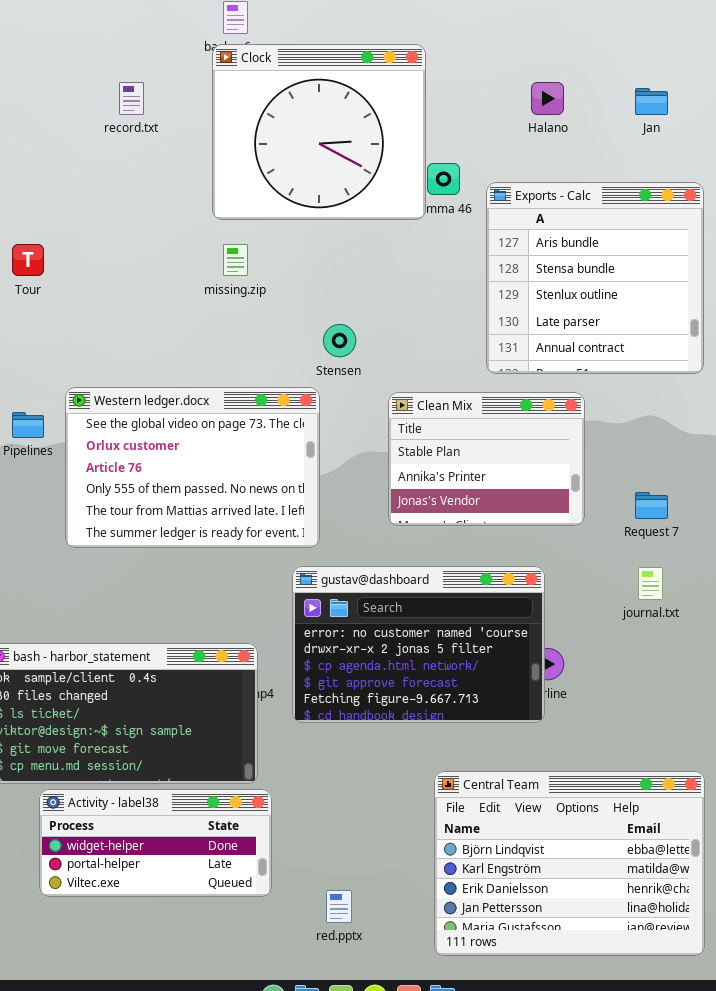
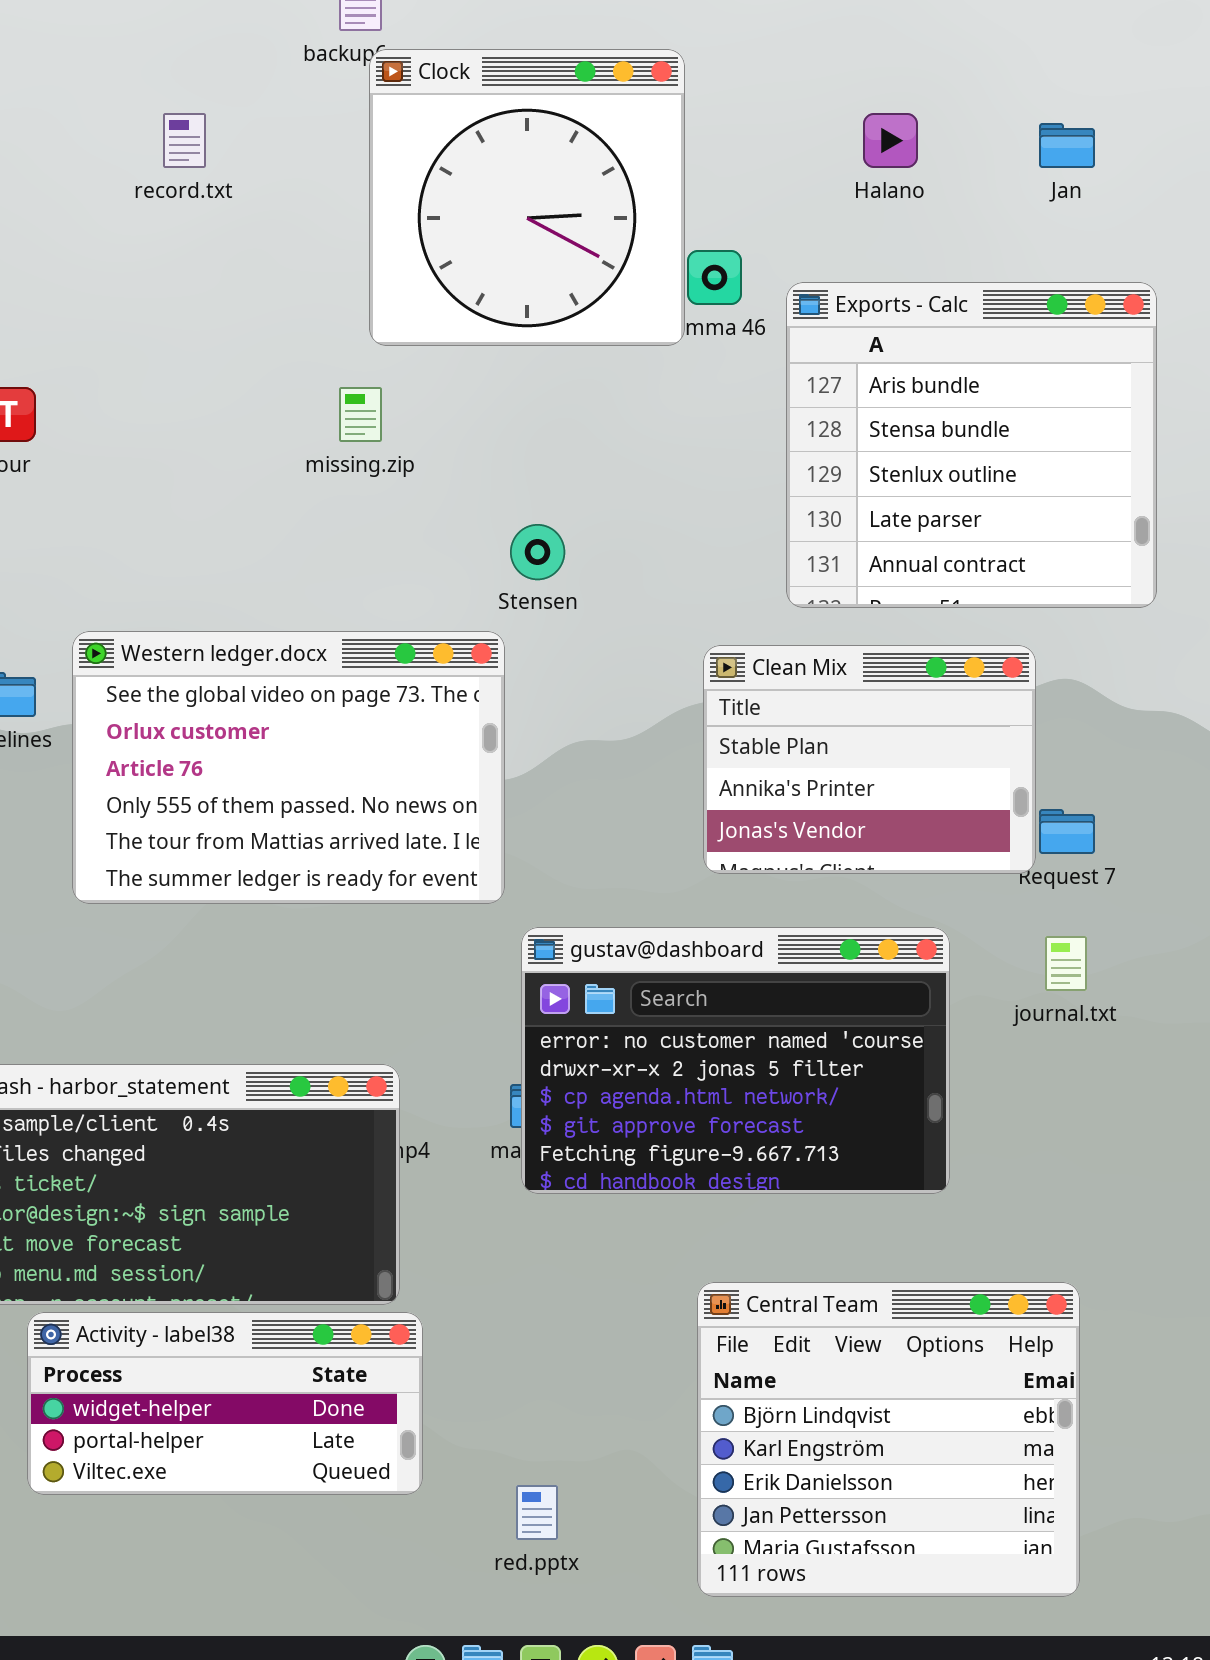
Clock: [212,44,426,220] -> [369,49,685,346], resized
Clean Mix: [388,392,585,526] -> [703,645,1036,874], moved
gustav@dashboard: [292,566,545,723] -> [521,927,950,1194], moved
Central Team: [434,771,705,956] -> [697,1282,1080,1597], resized

